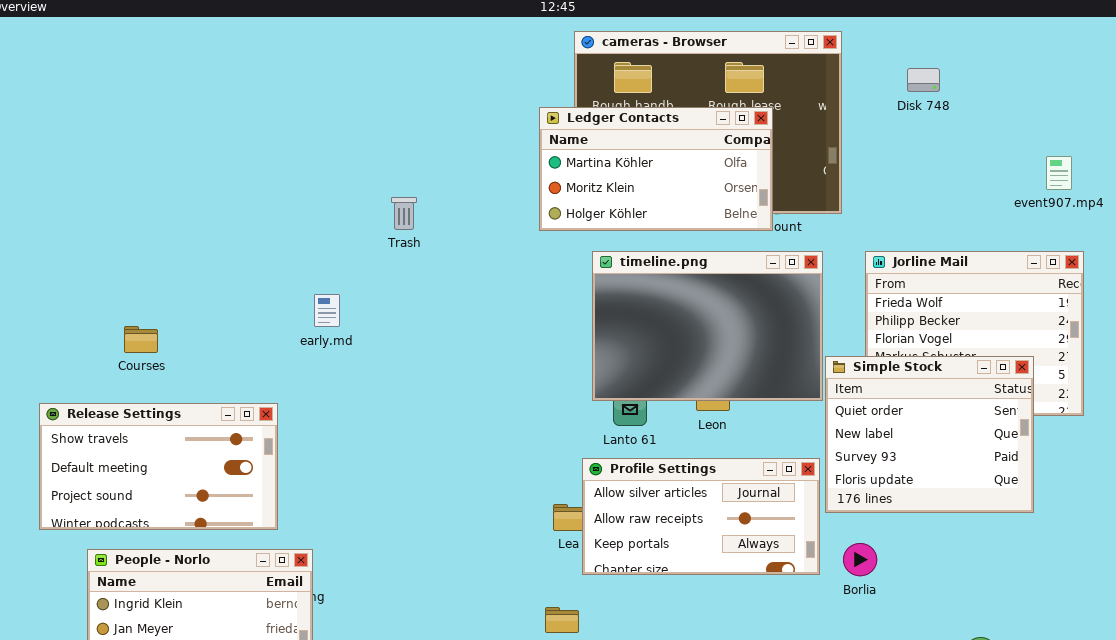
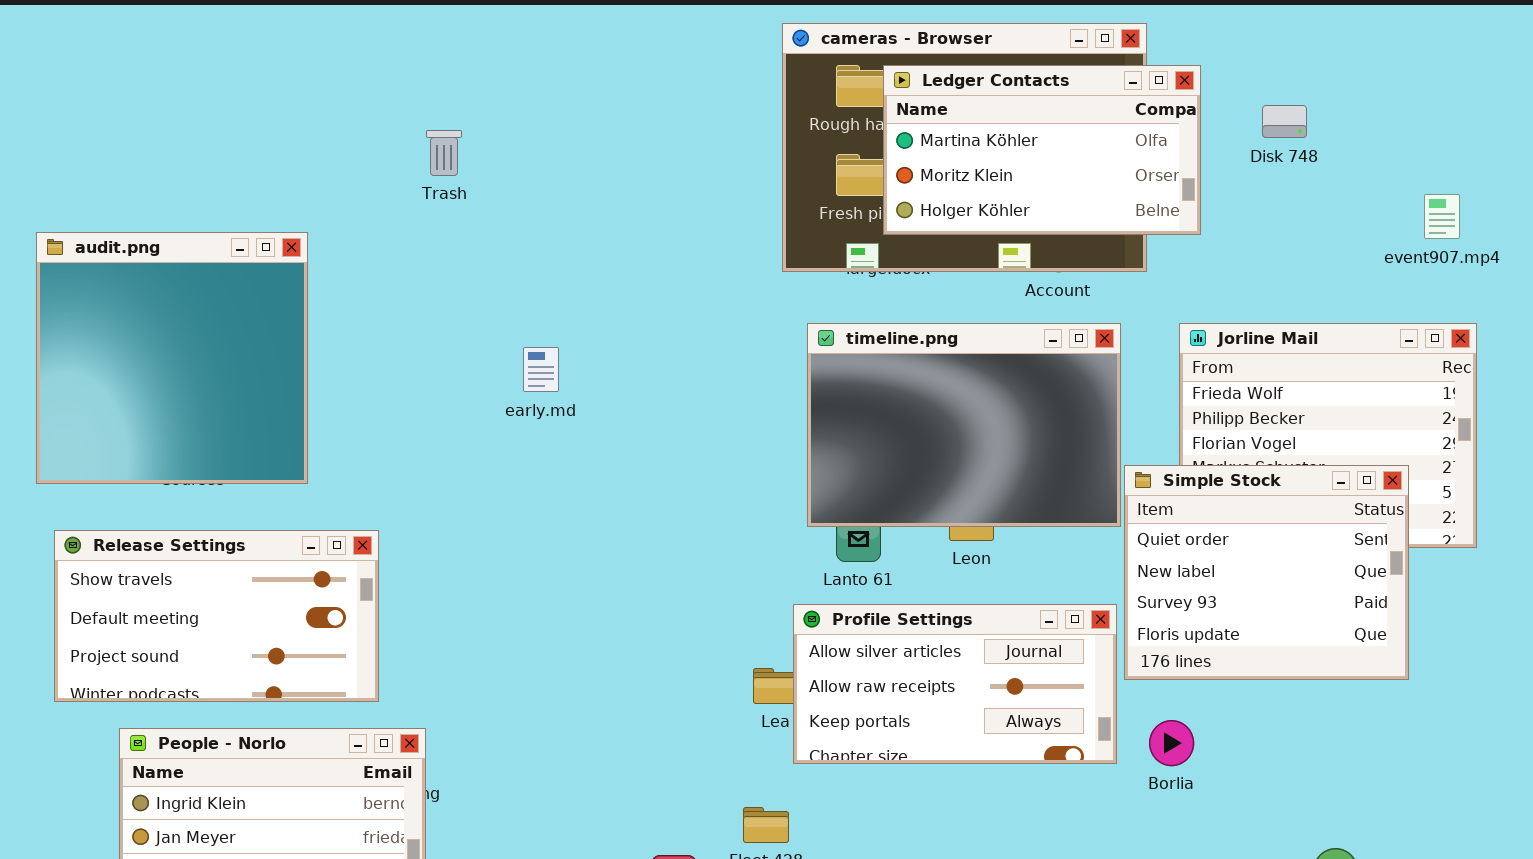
Disk 748: [907,68,940,92] -> [1262,105,1307,138], moved
Ledger Contacts: [539,107,773,231] -> [883,65,1201,235], moved
audit.png: none -> [36,232,308,484], opened
Trash: [391,197,417,230] -> [426,130,462,176], moved
early.md: [314,294,340,327] -> [523,347,559,392], moved

